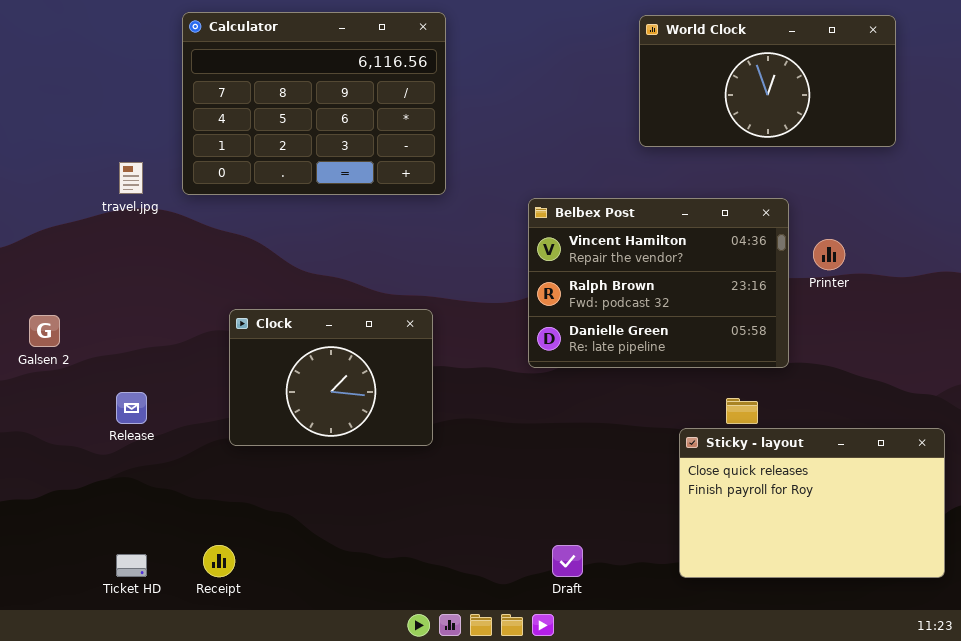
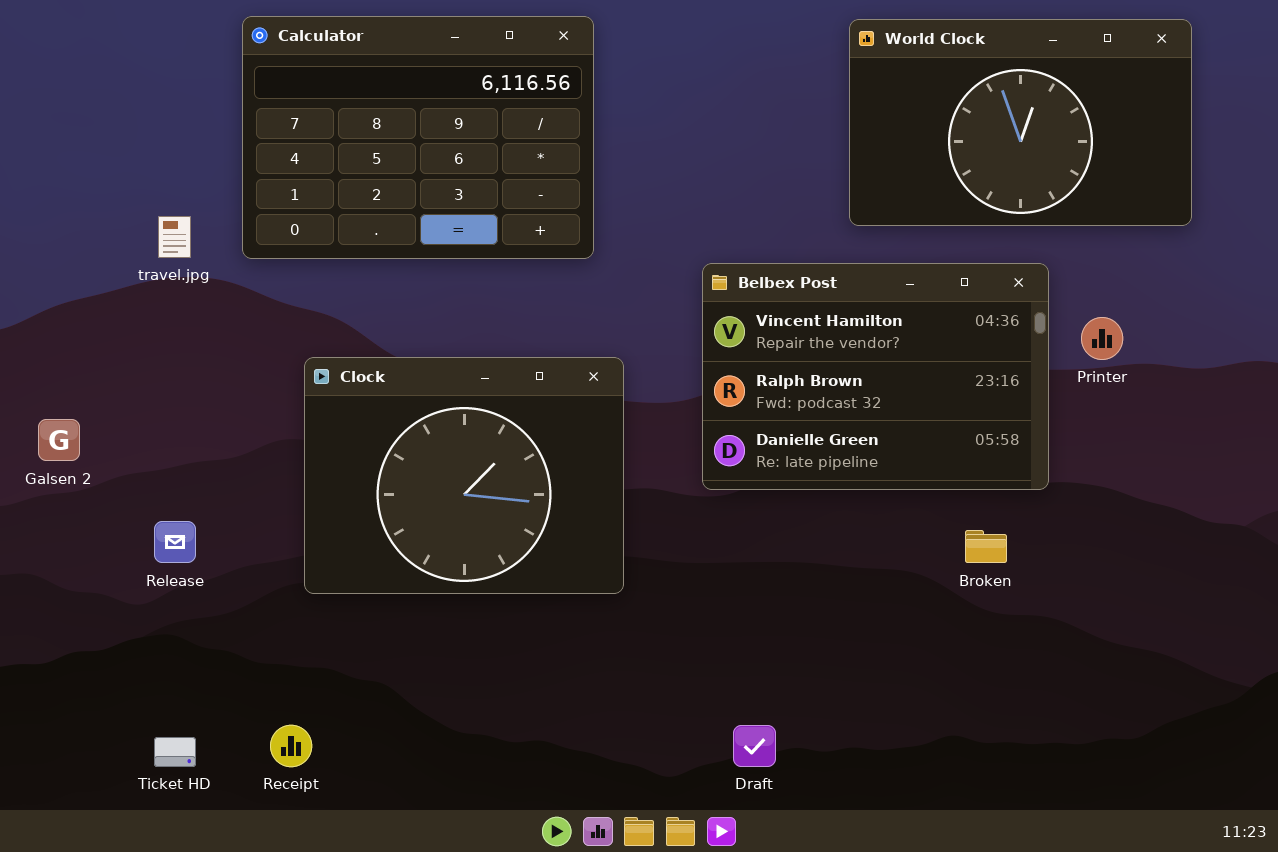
World Clock: [639,15,896,147] -> [849,19,1192,226], resized
Clock: [229,309,433,446] -> [304,357,624,594], resized
Sticky - layout: [679,428,945,578] -> none, closed

